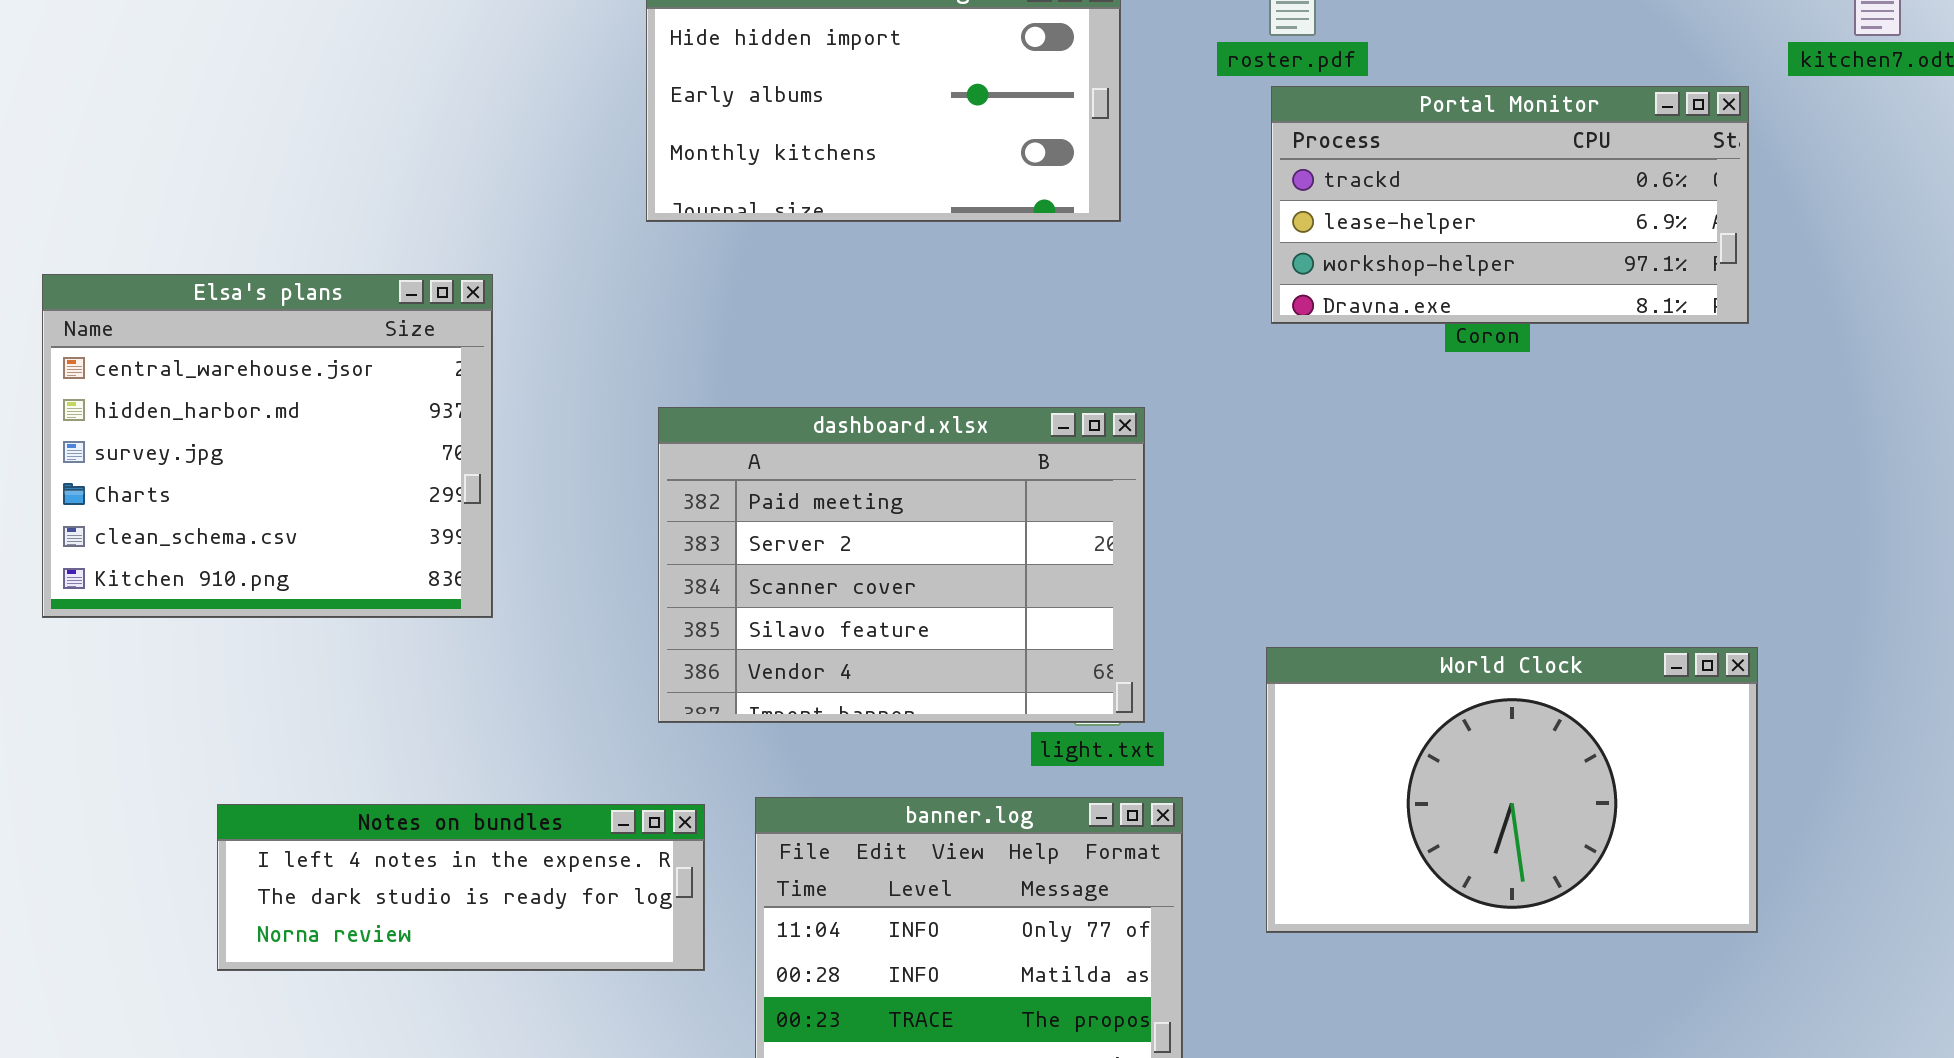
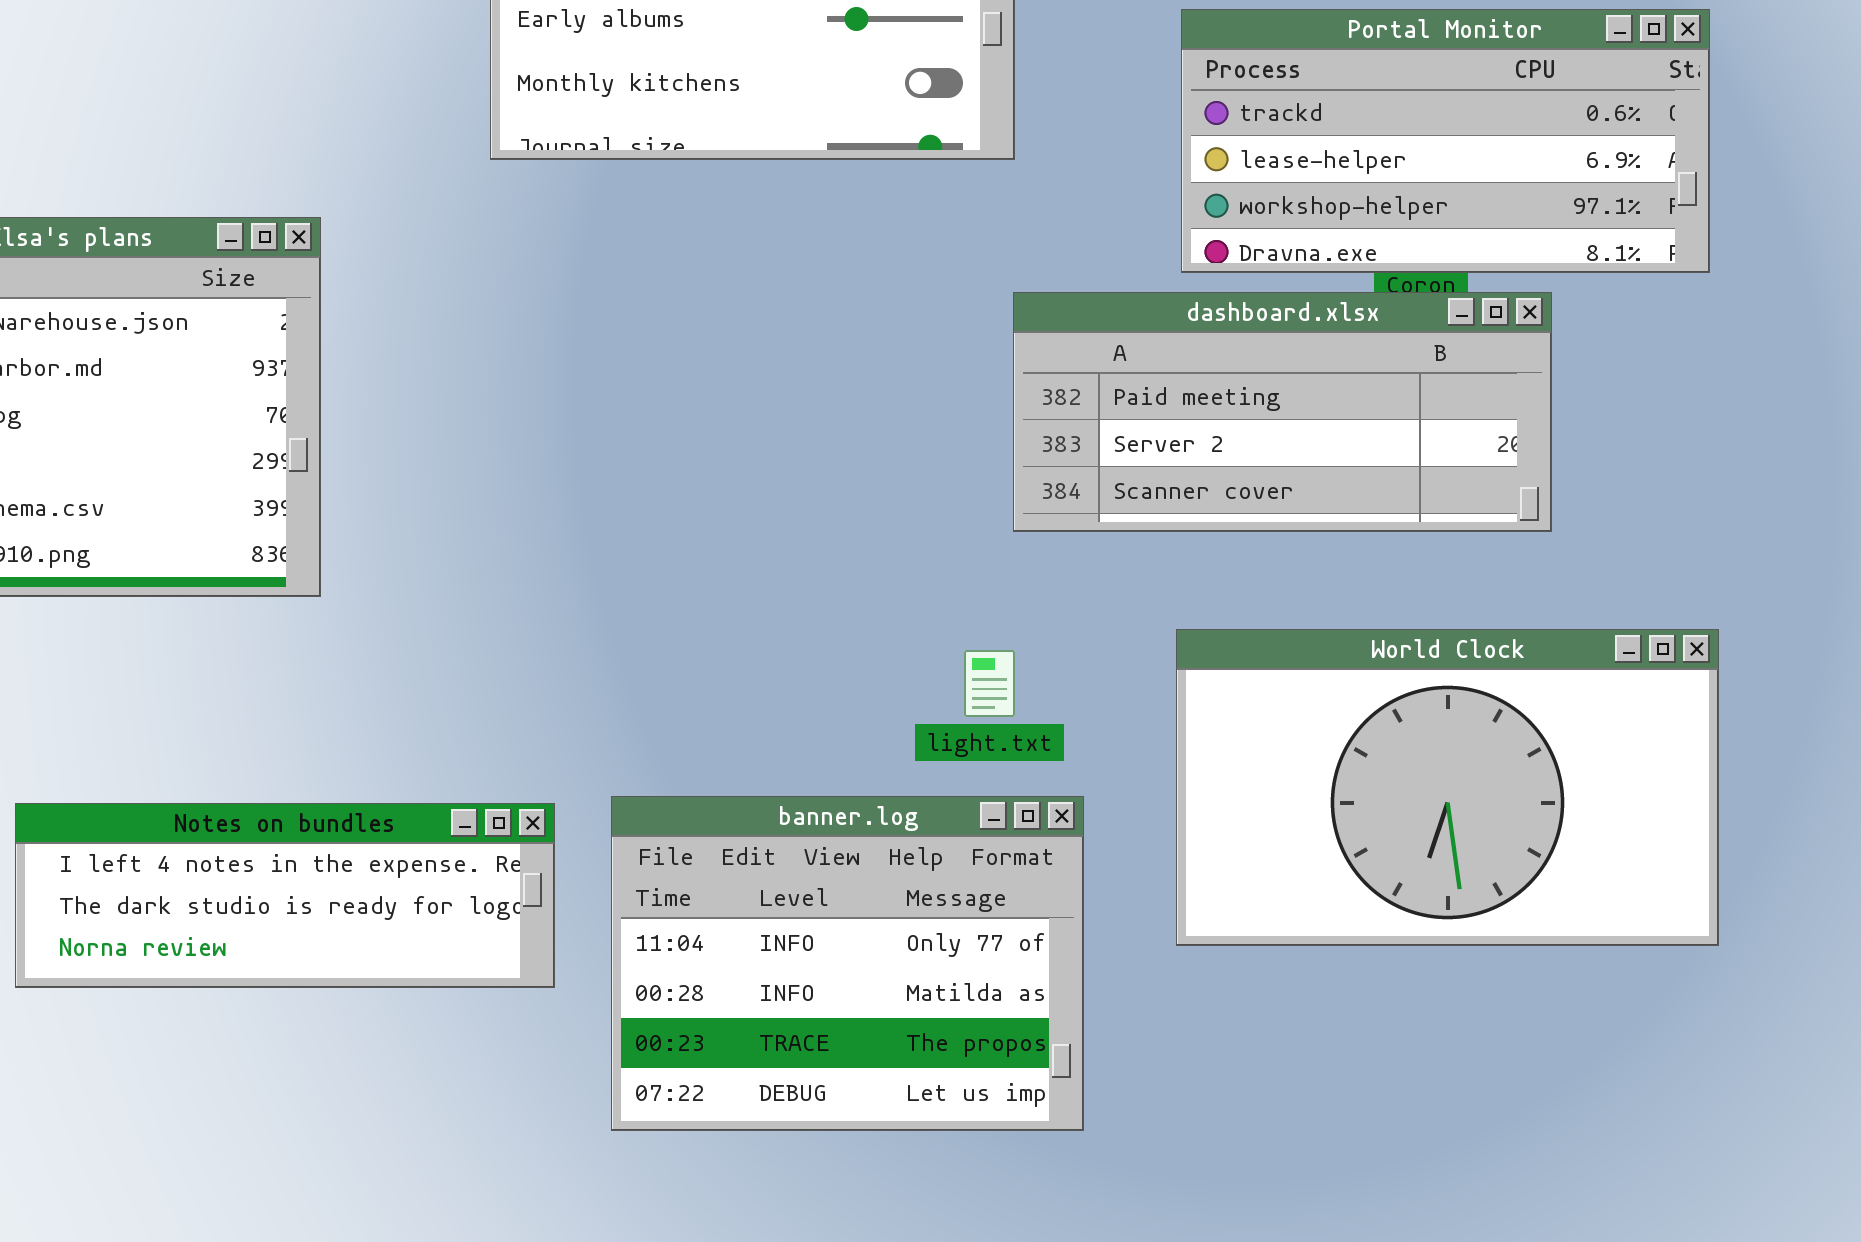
dashboard.xlsx: [658,407,1145,723] -> [1013,292,1552,532], moved, resized

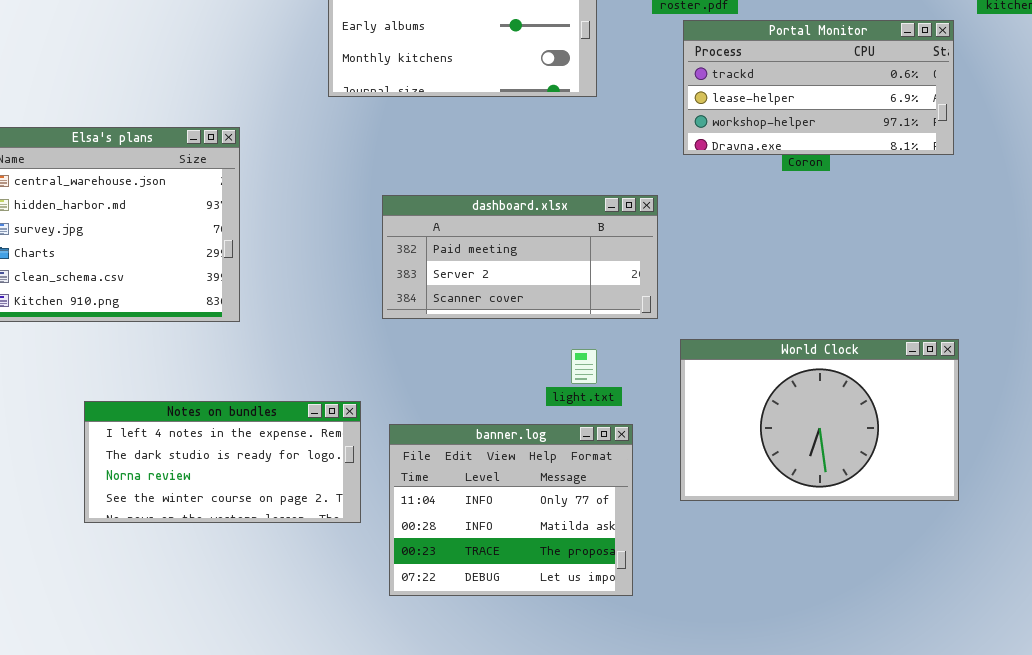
dashboard.xlsx: [1013,292,1552,532] -> [382,195,658,319], moved
Notes on bundles: [15,803,555,988] -> [84,401,361,523], resized

